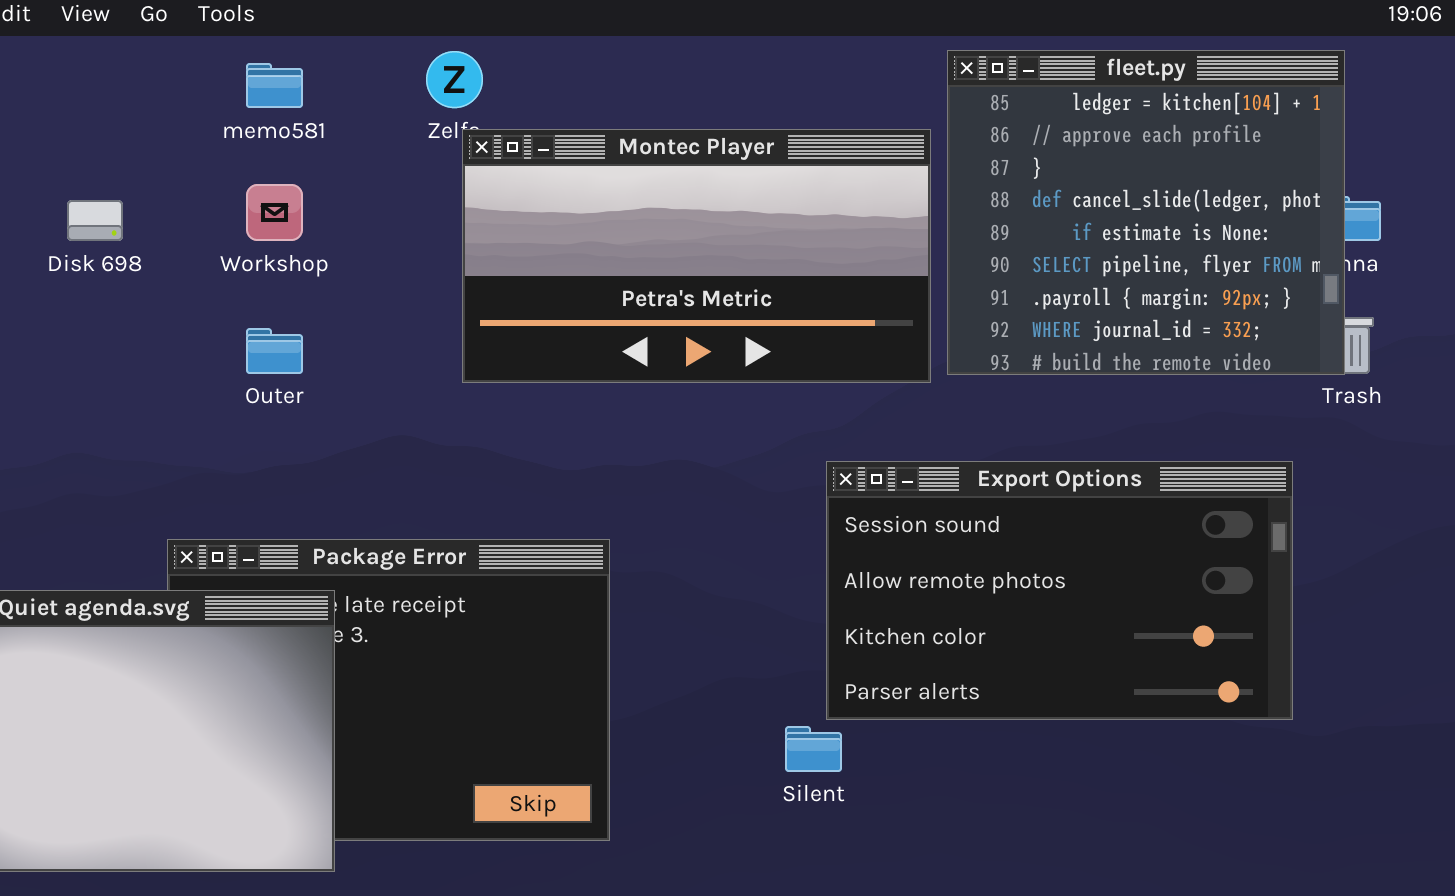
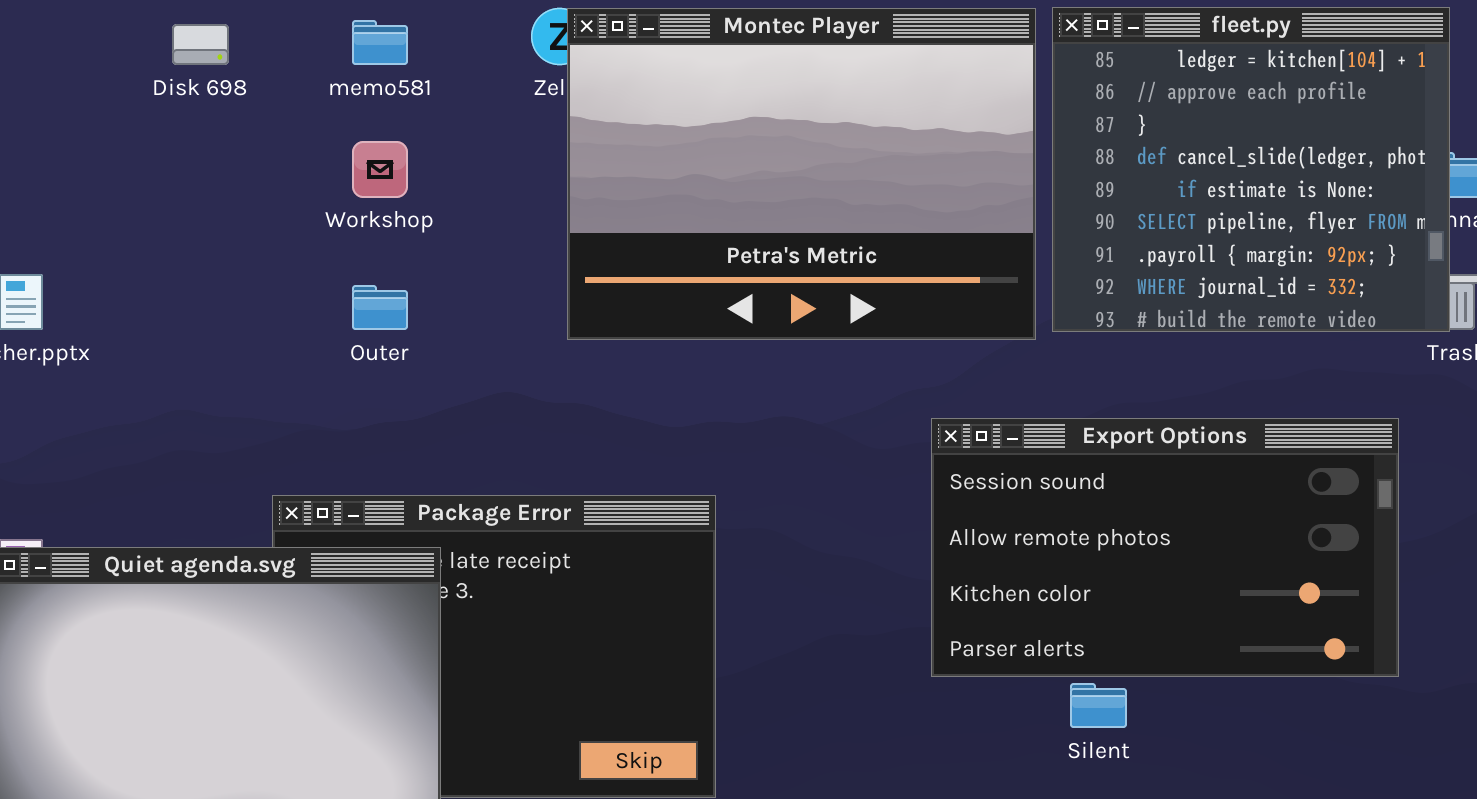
Montec Player: [462,129,931,383] -> [567,8,1036,340], resized
Disk 698: [67,200,123,241] -> [172,24,229,65], moved
Silent: [785,726,842,772] -> [1070,683,1127,728], moved

